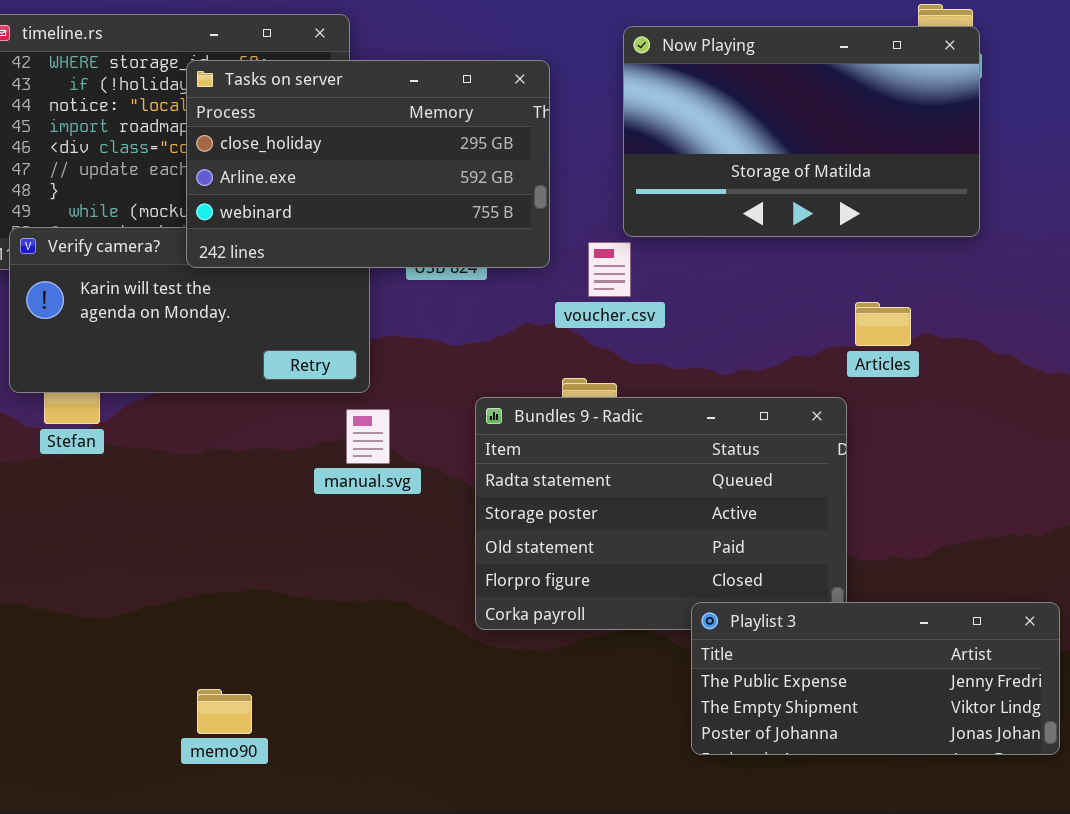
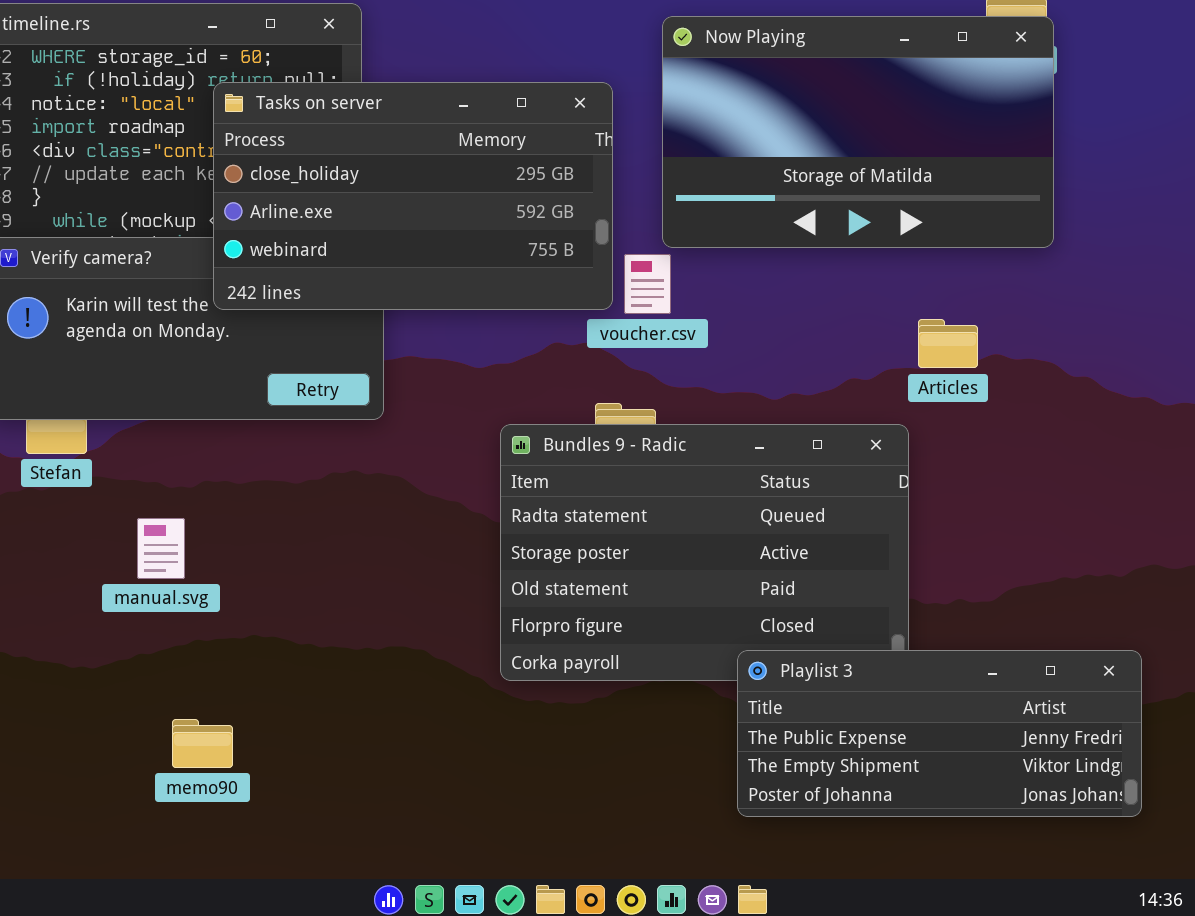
Tasks on server: [186,60,550,268] -> [213,82,613,310], moved
manual.svg: [346,409,390,464] -> [137,518,185,579], moved
memo90: [197,689,252,734] -> [172,719,233,768], moved

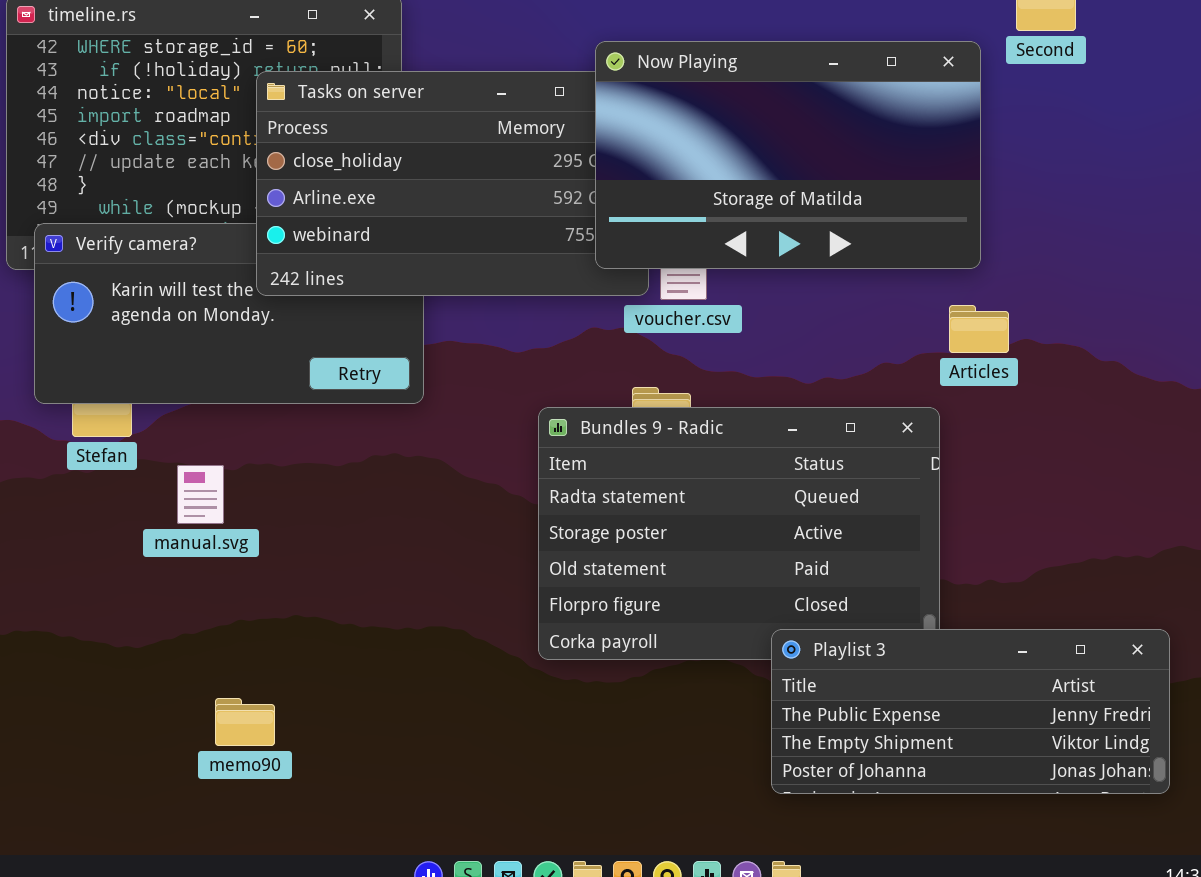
Now Playing: [662,16,1054,248] -> [595,41,981,269], moved
manual.svg: [137,518,185,579] -> [177,465,224,524], moved

